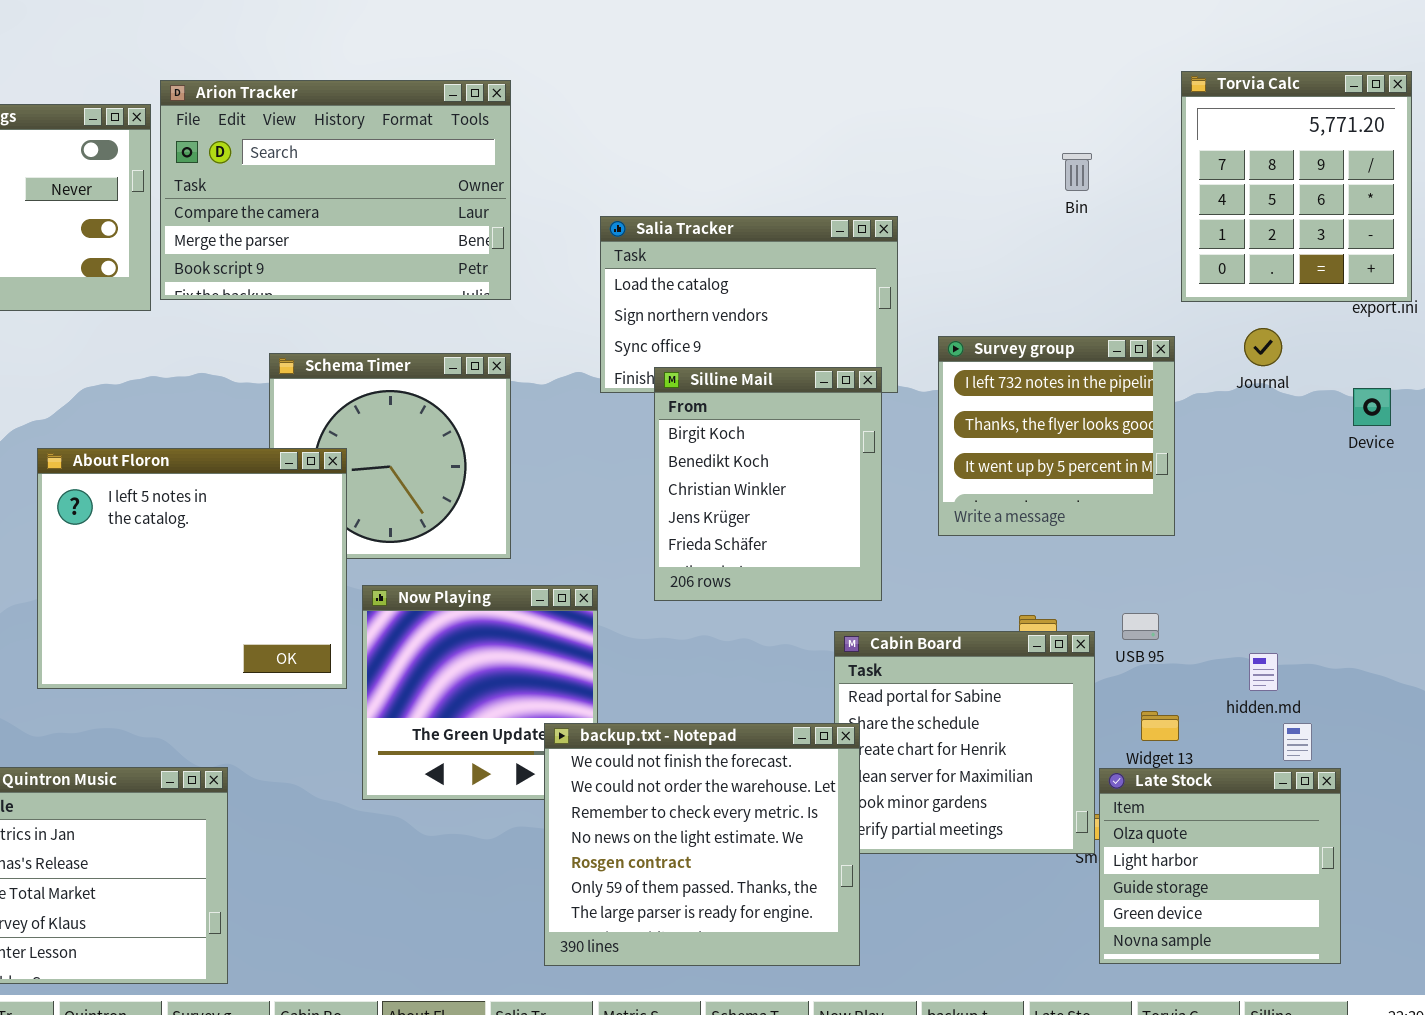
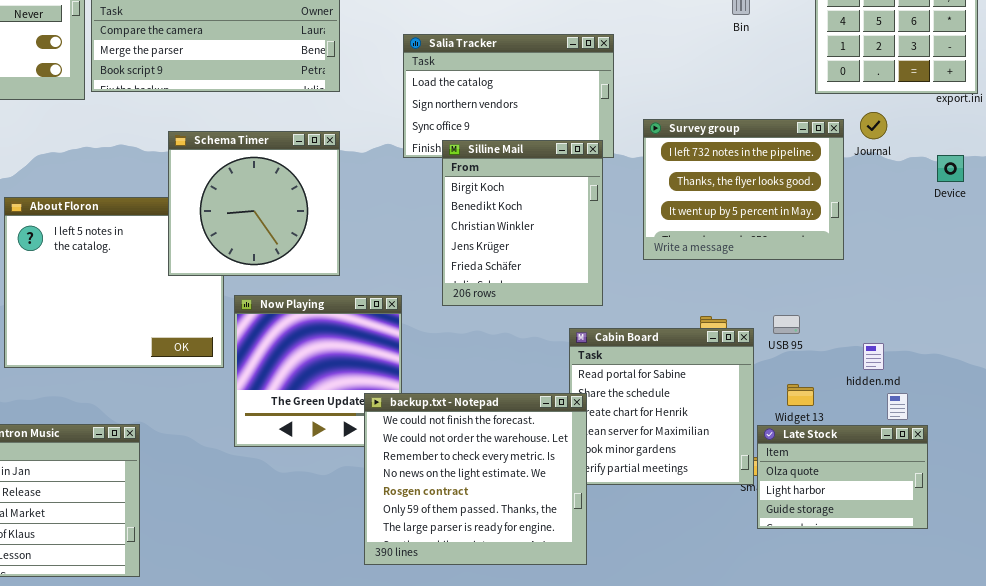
Survey group: [938,336,1175,536] -> [643,119,844,260], resized
Schema Timer: [269,353,511,559] -> [168,131,340,276], raised
Late Stock: [1099,768,1341,964] -> [757,425,928,529], resized

